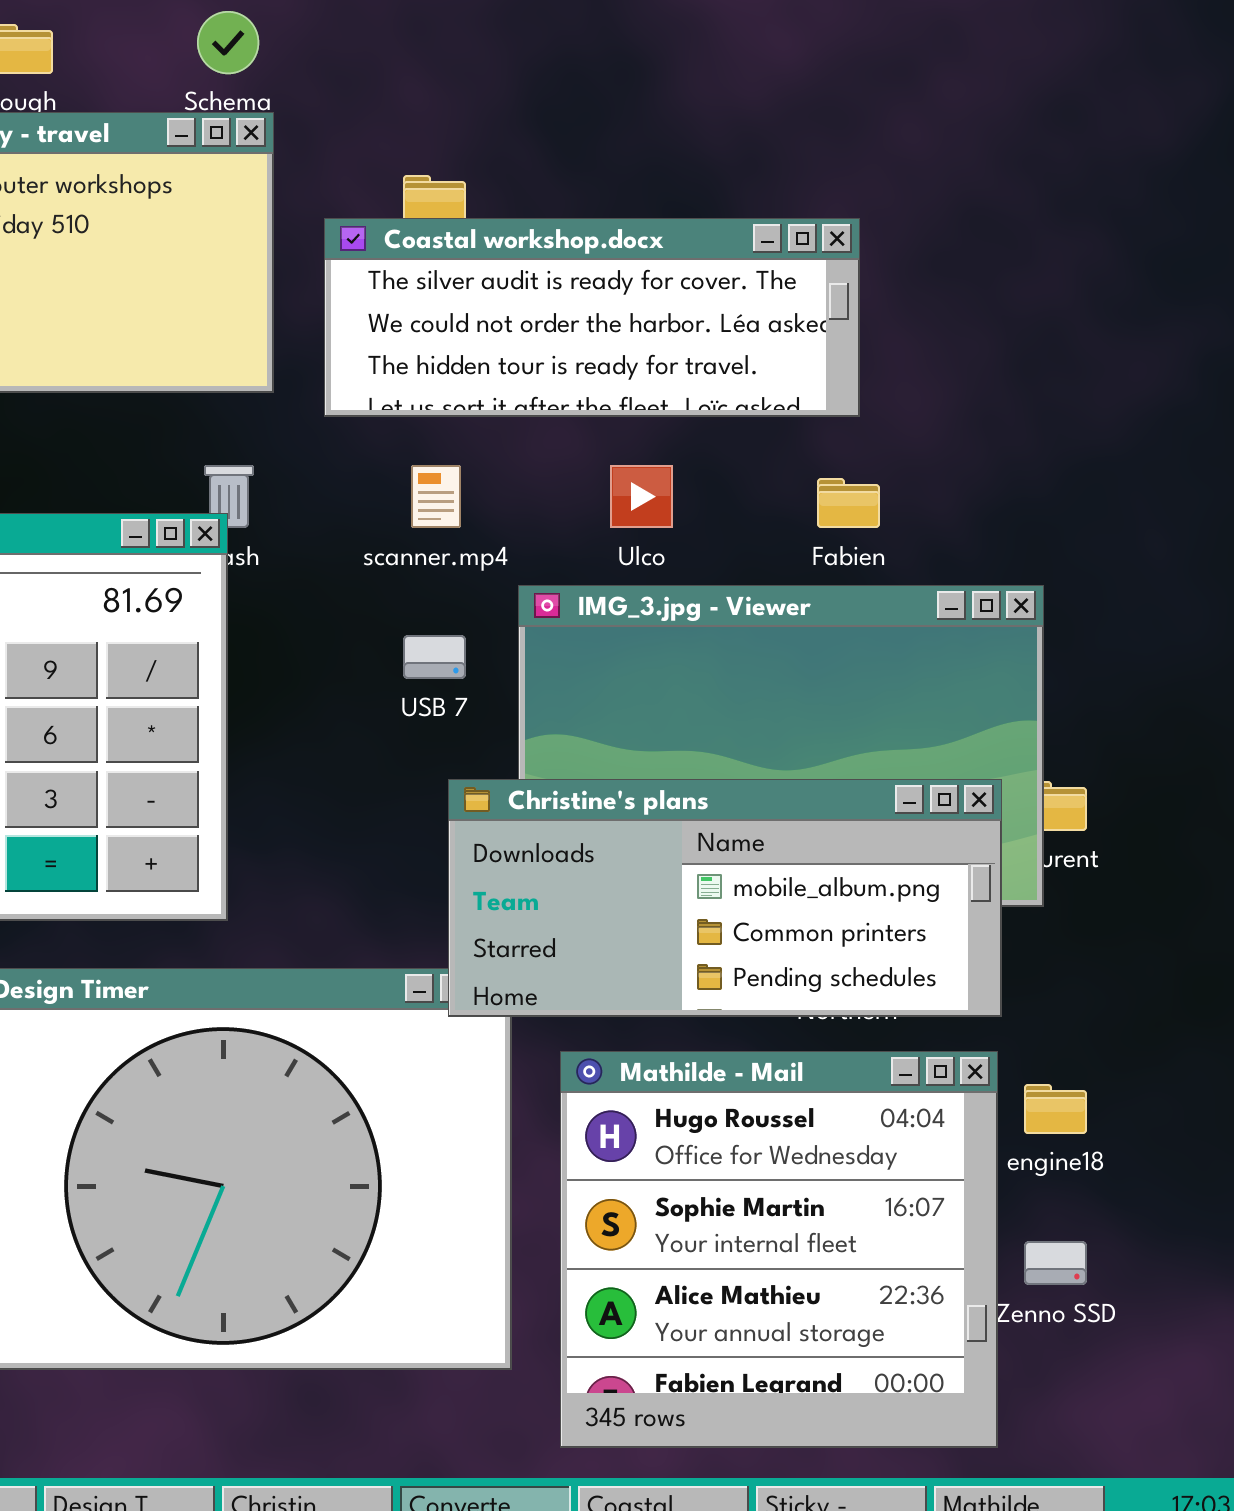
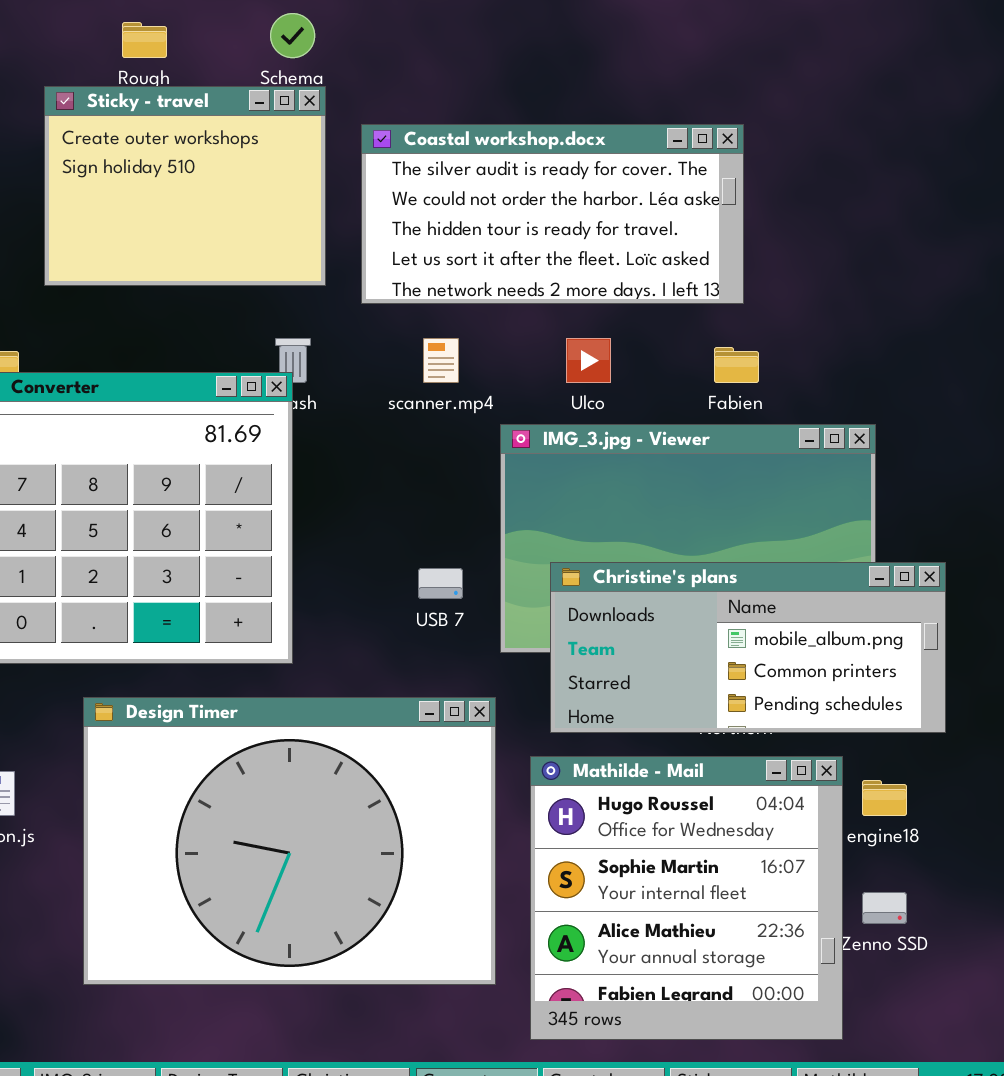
Coastal workshop.docx: [324,218,860,417] -> [361,124,744,304], resized
USB 7: [403,635,466,679] -> [418,568,463,599], moved
Christine's plans: [448,779,1002,1017] -> [550,562,946,733], moved

